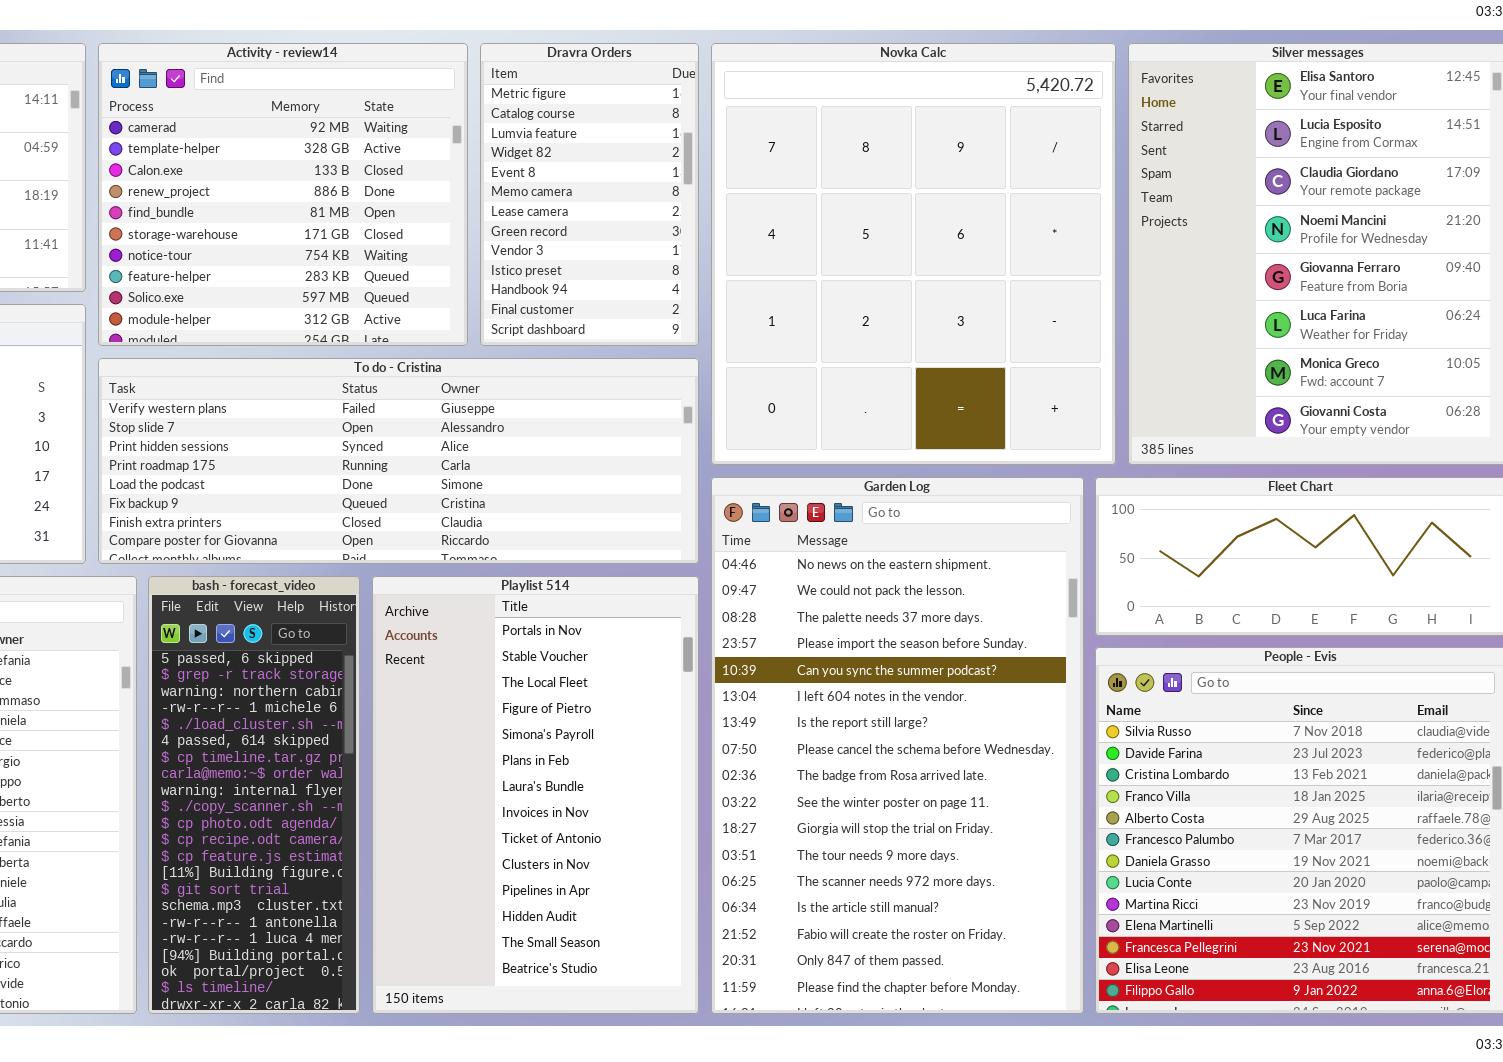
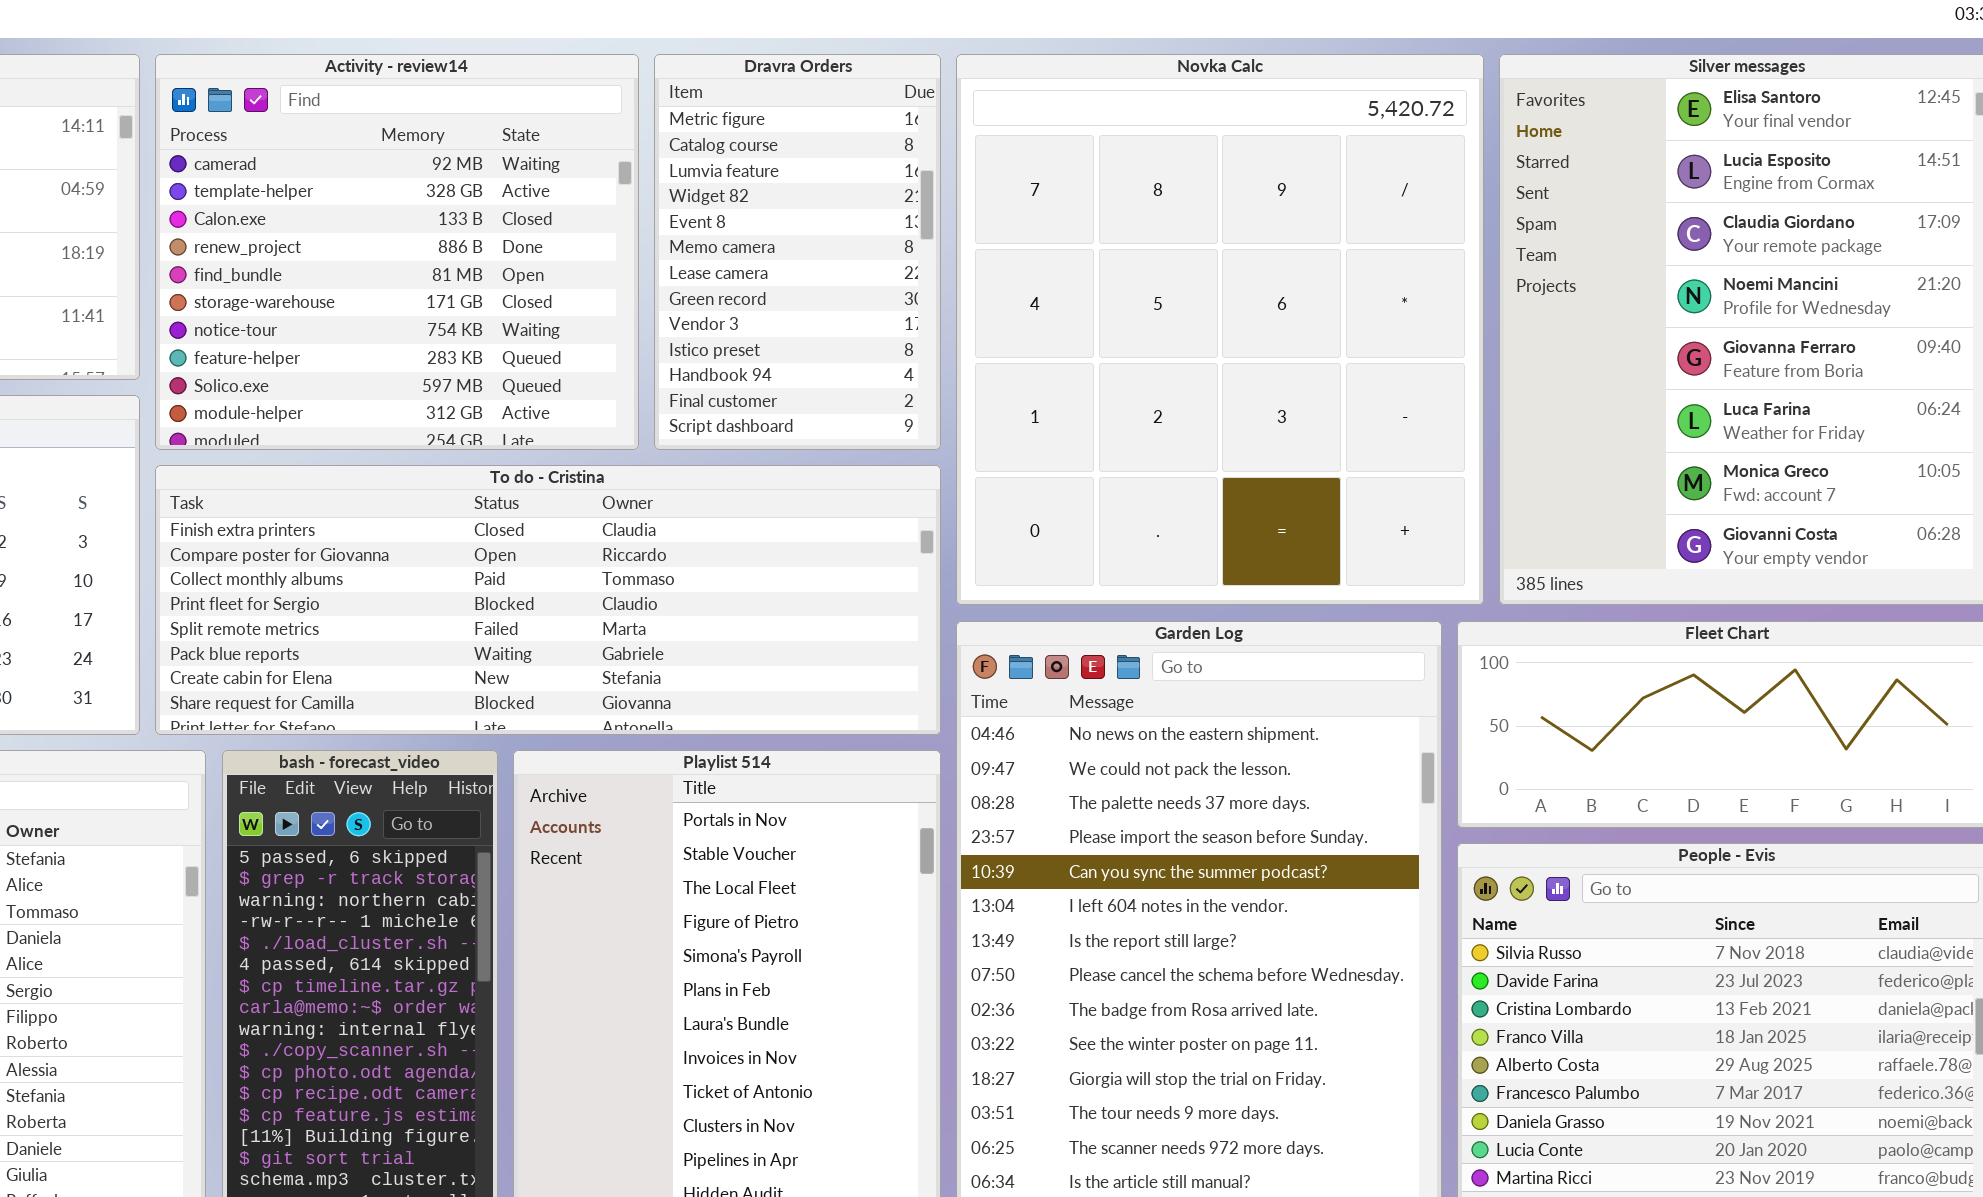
To do - Cristina: [98,358,699,564] -> [155,465,941,735], scrolled down 6 rows

